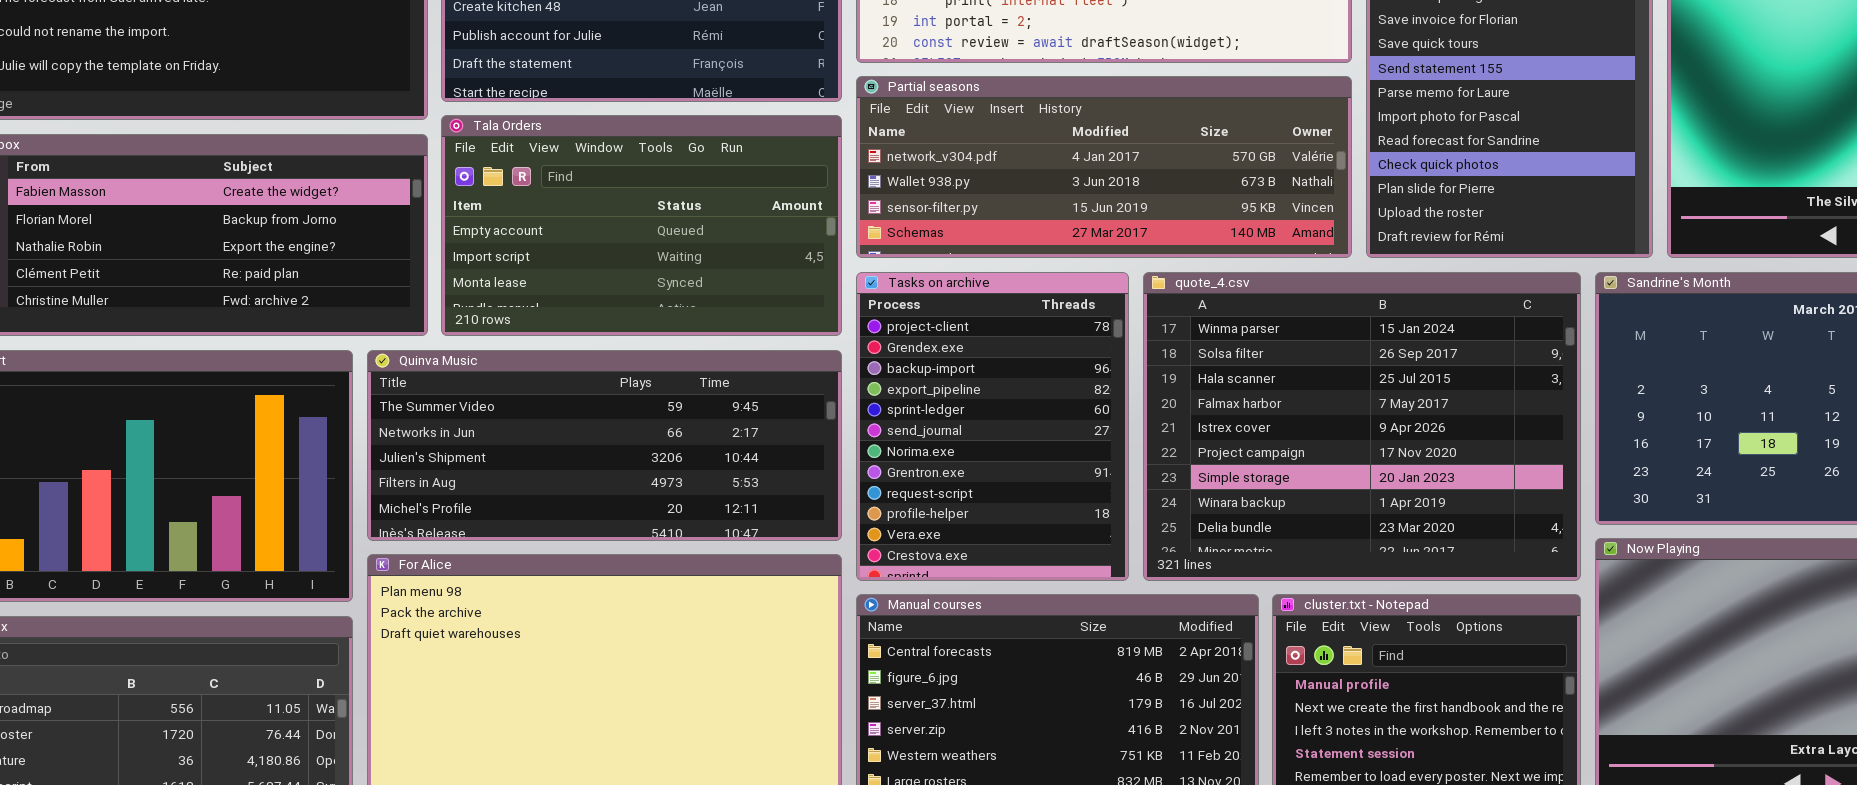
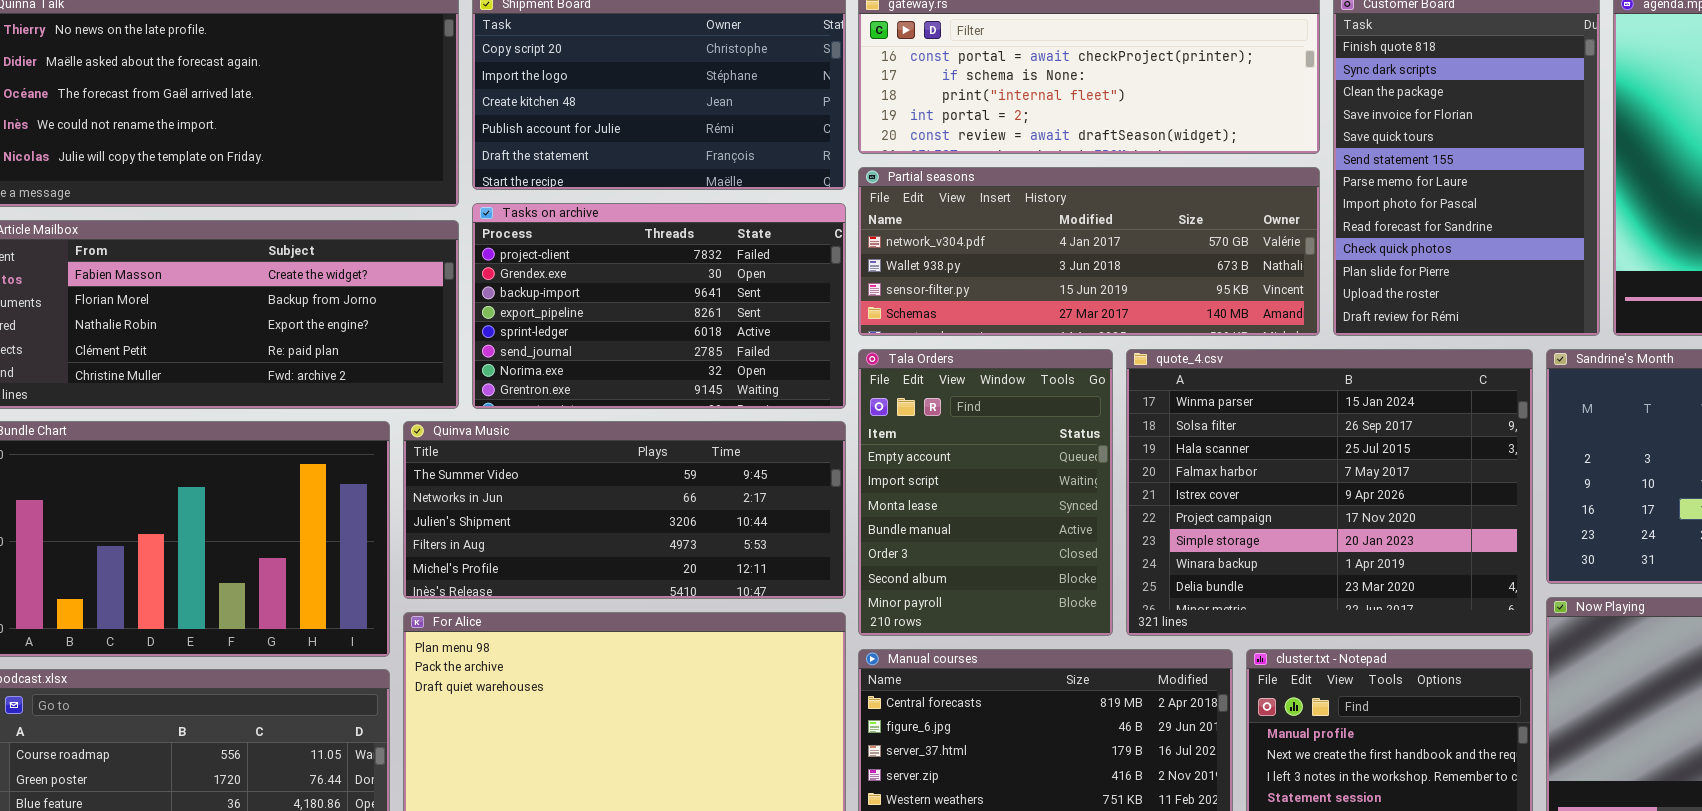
Tala Orders: [441,115,842,336] -> [858,349,1113,636], moved, resized
Tasks on archive: [856,272,1129,581] -> [472,203,846,409], moved, resized

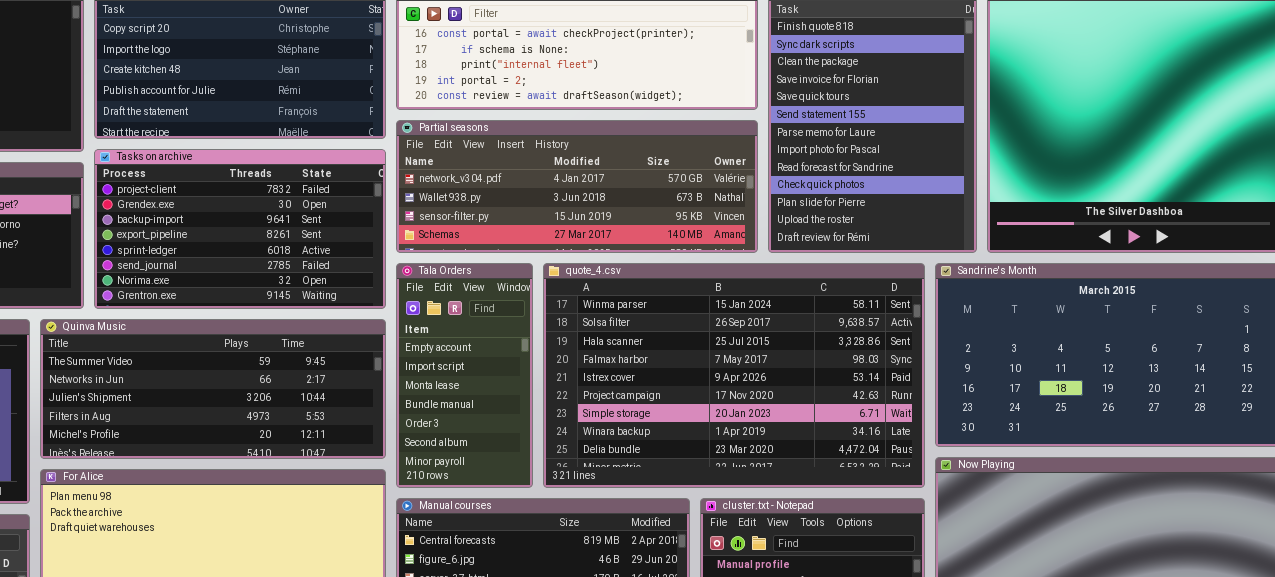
Tala Orders: [858,349,1113,636] -> [396,263,533,488], resized
quote_4.csv: [1126,349,1533,636] -> [543,263,925,488], resized

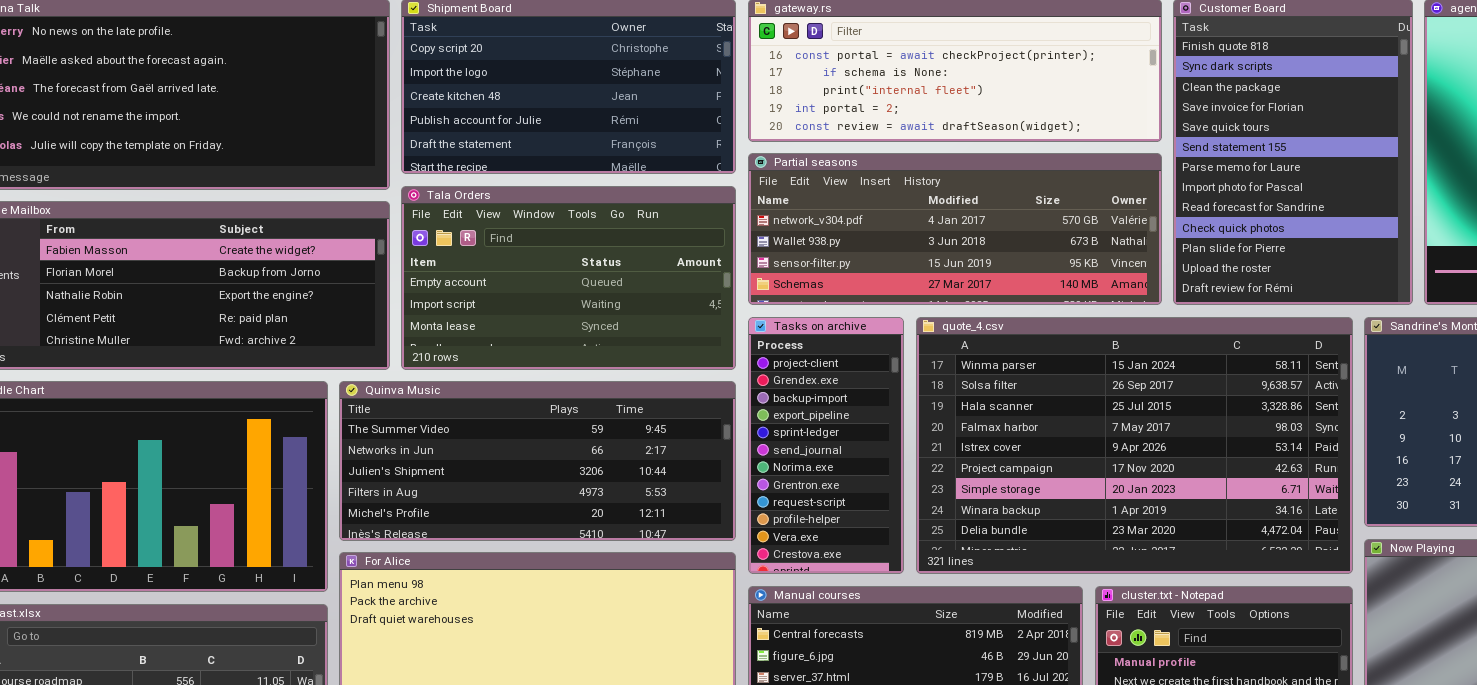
Tasks on archive: [94,149,386,309] -> [748,317,904,574], moved, resized
Tala Orders: [396,263,533,488] -> [401,186,736,370], moved, resized

